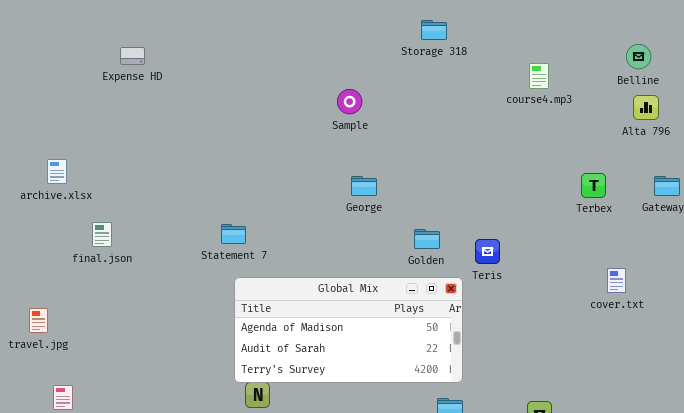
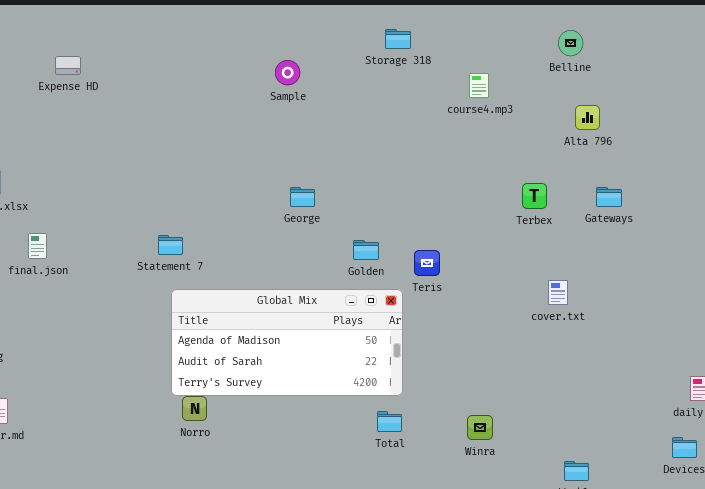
Storage 318: [421,20,447,40] -> [385,29,411,49], moved
Belline: [626,44,651,69] -> [558,30,583,56], moved
Sample: [337,89,362,114] -> [275,60,300,85], moved

